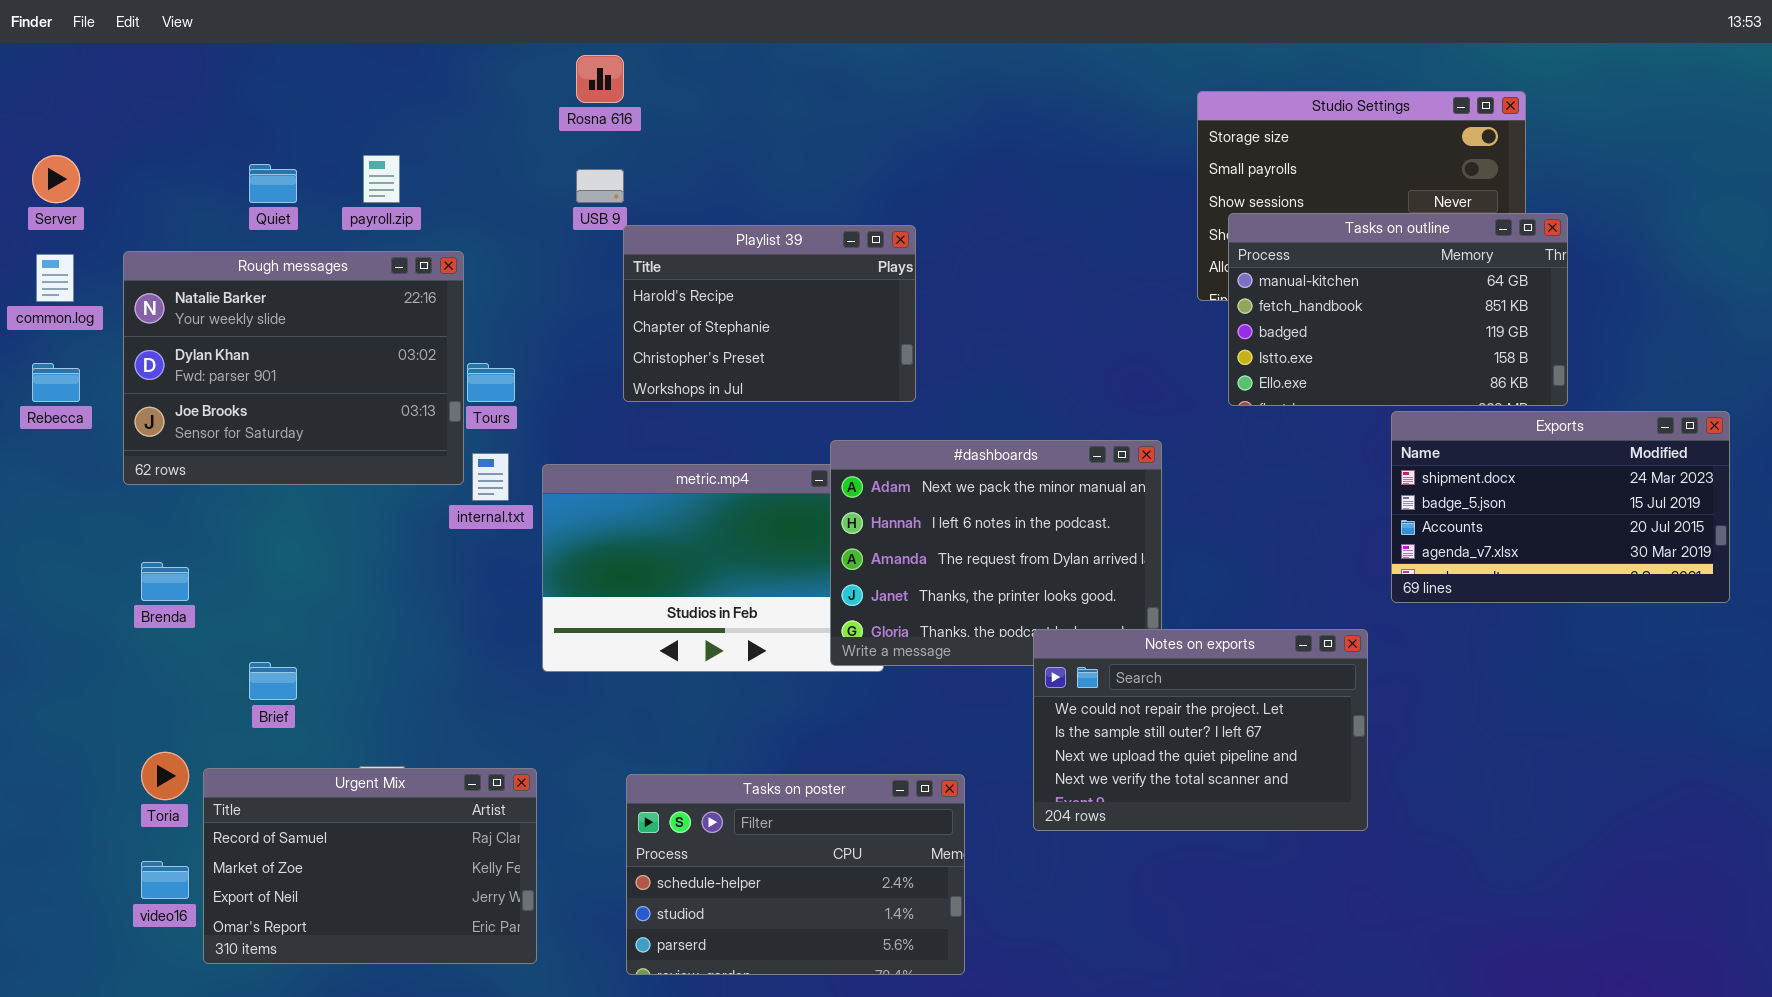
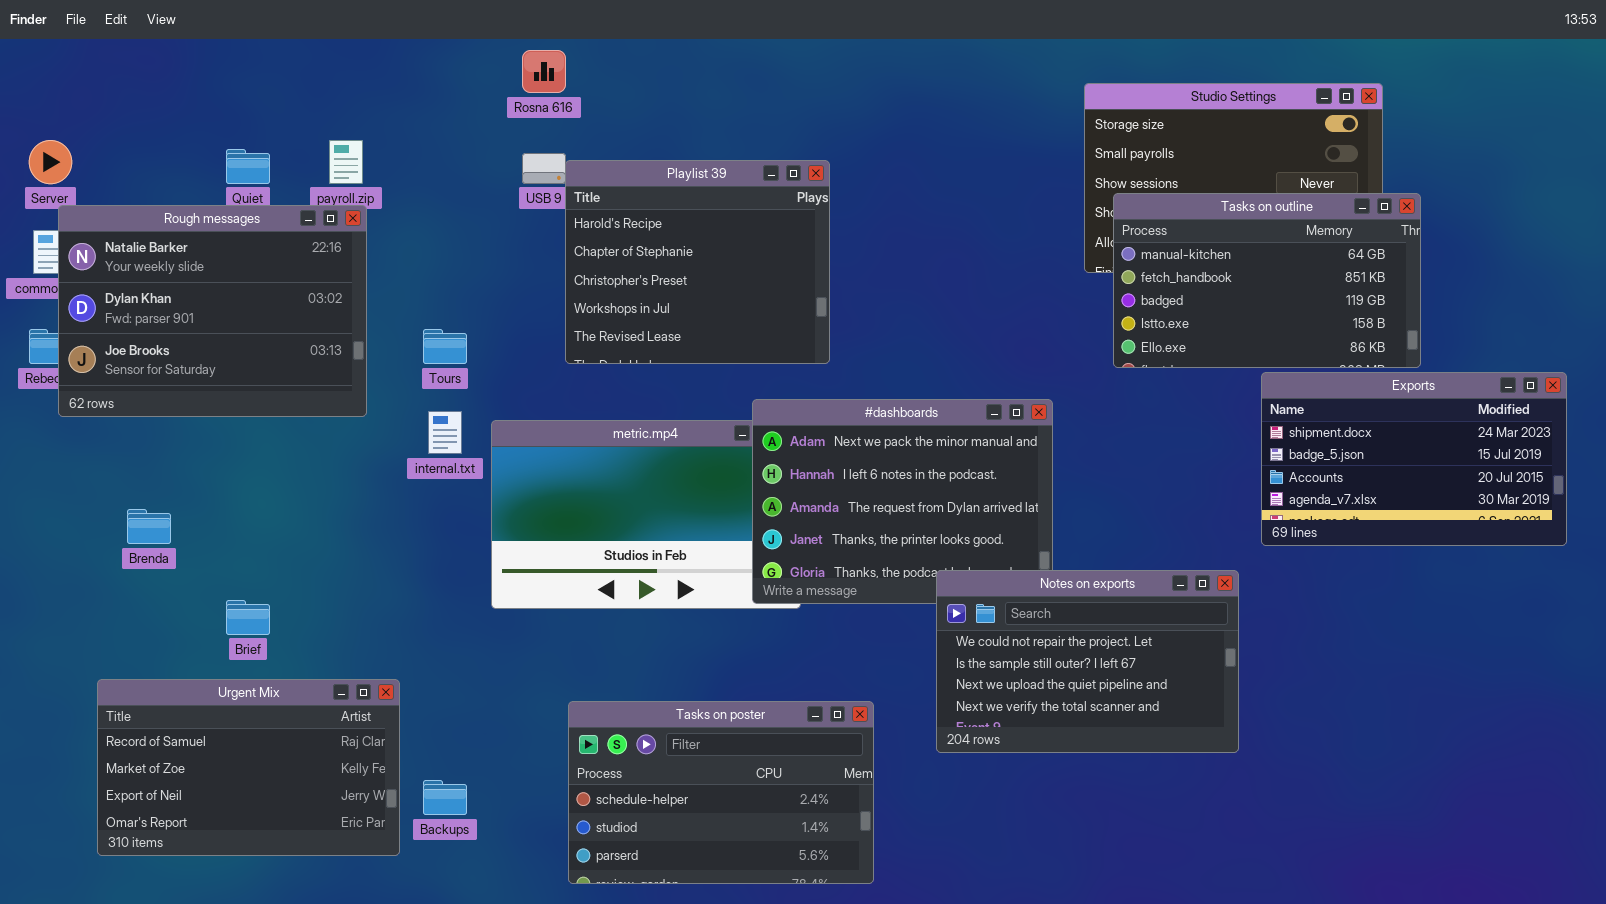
Playlist 39: [623,225,916,402] -> [565,160,830,364], resized
Rough messages: [123,251,464,485] -> [58,205,367,417], moved
Urgent Mix: [203,768,537,964] -> [97,679,400,856], moved

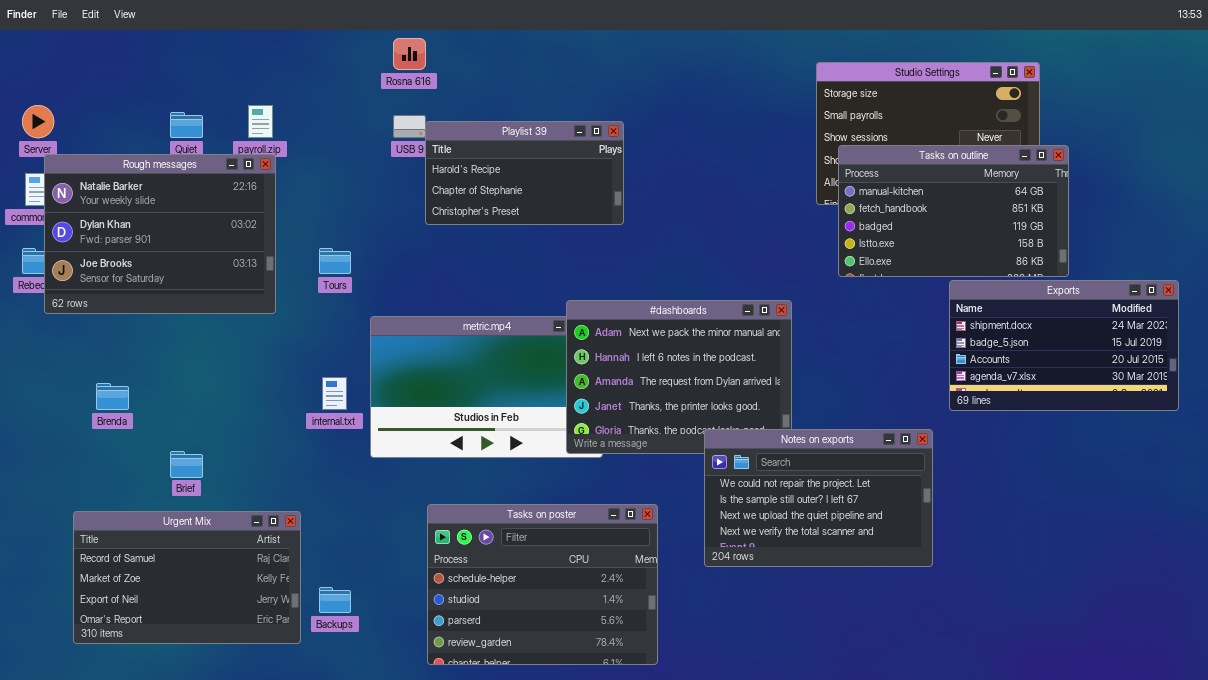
Playlist 39: [565,160,830,364] -> [425,121,624,225], resized
internal.txt: [428,411,462,454] -> [322,377,347,410], moved
Tasks on poster: [568,701,874,884] -> [427,504,658,665], resized

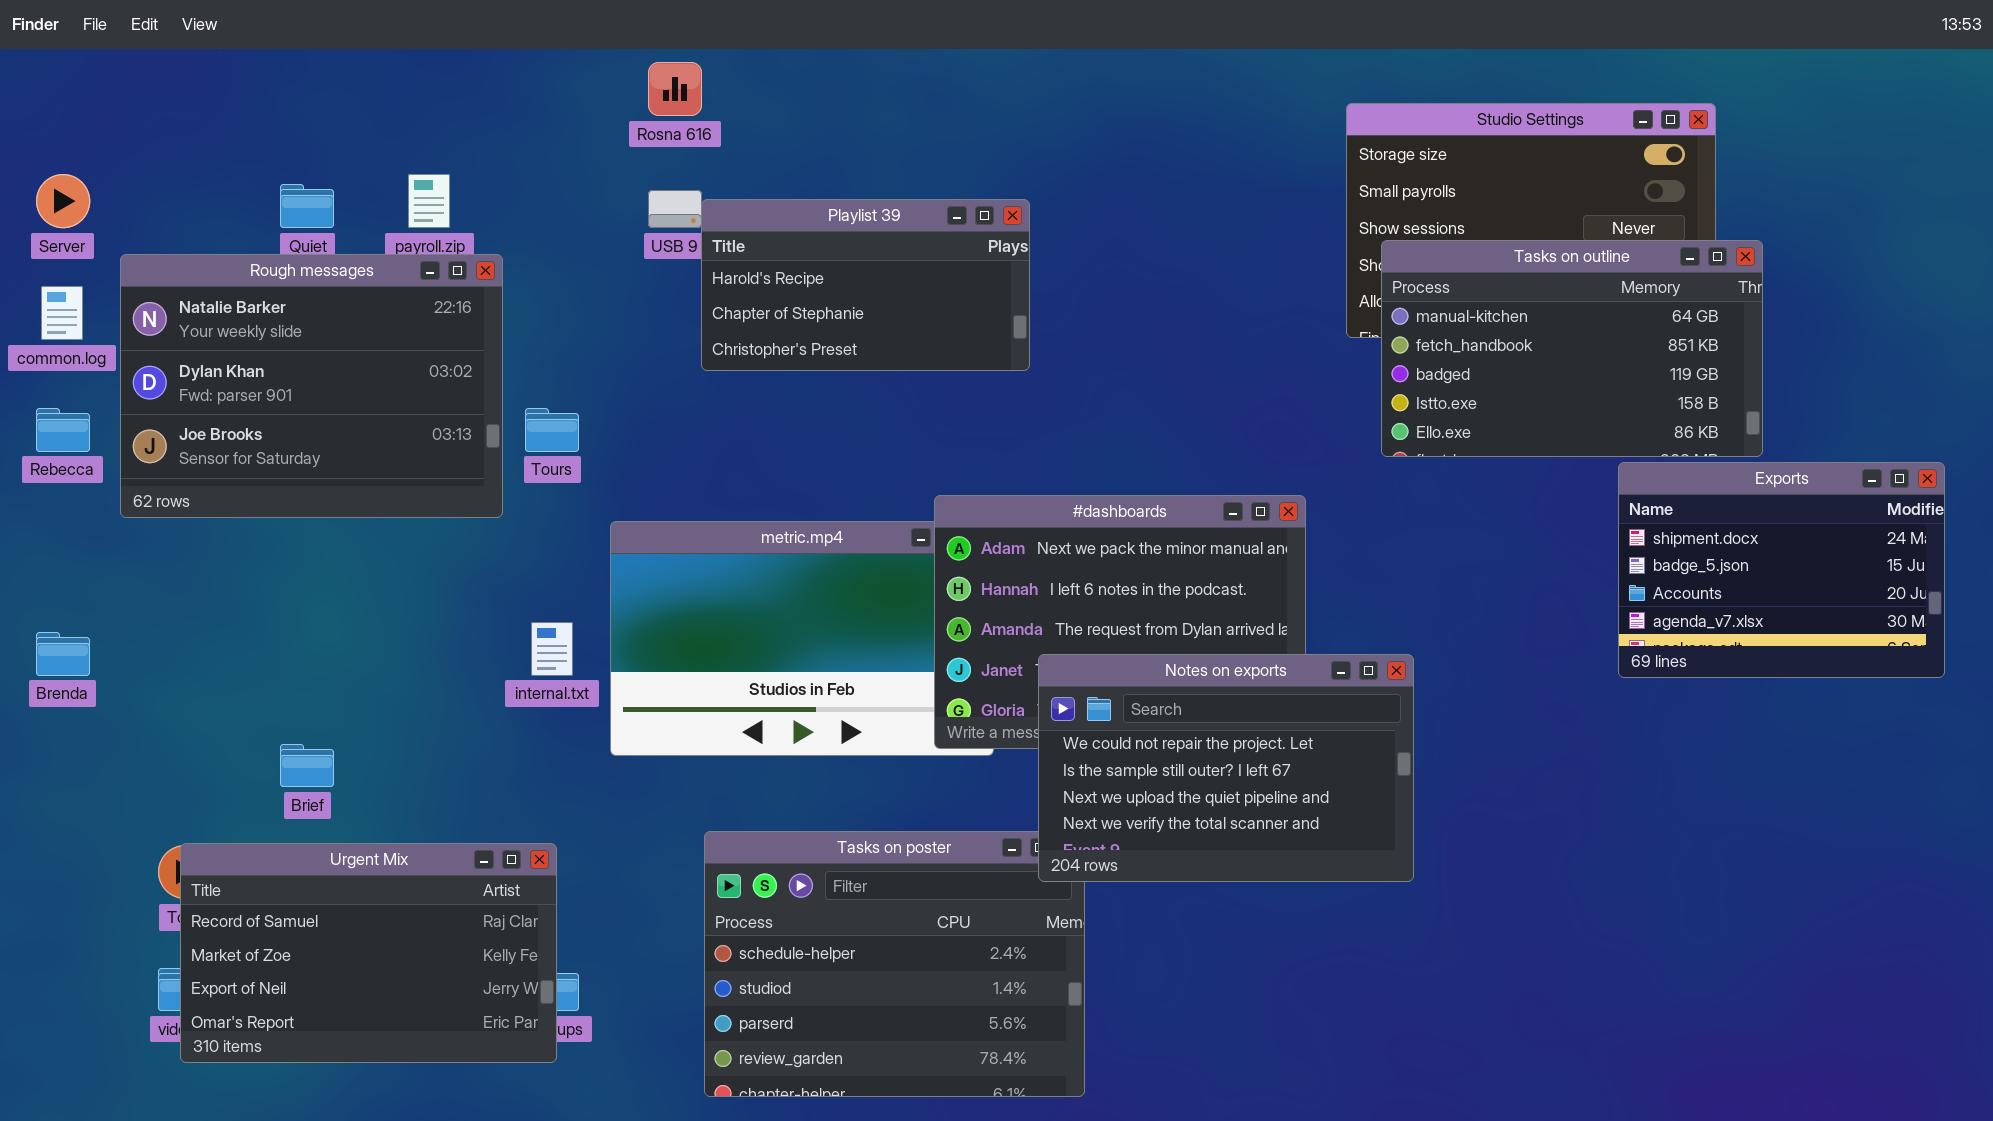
Rough messages: [44,154,276,314] -> [120,254,503,518], moved
Exports: [949,280,1179,411] -> [1618,462,1945,678], resized
Brenda: [96,383,129,410] -> [36,632,90,676], moved
Notes on exports: [704,429,933,567] -> [1038,654,1414,882], moved
Urgent Mix: [73,511,301,644] -> [180,843,557,1063], moved

